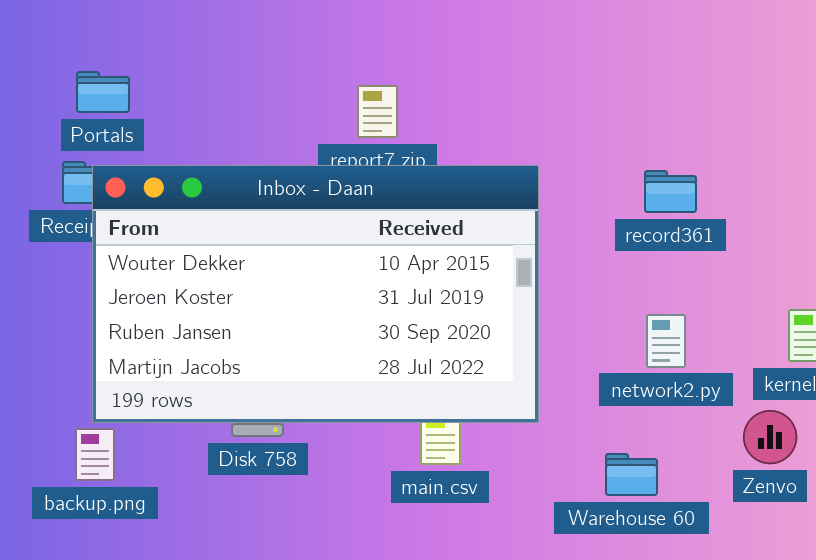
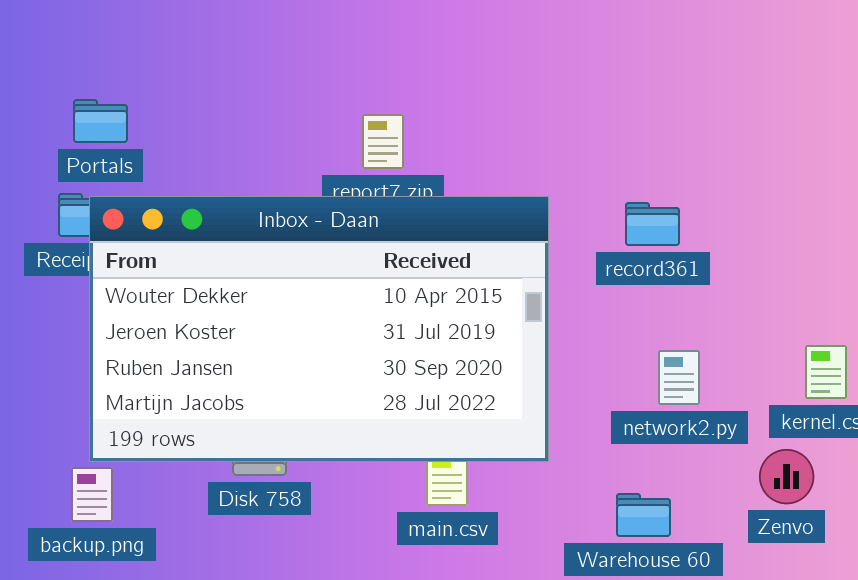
record361: [644,170,697,213] -> [625,202,680,246], moved

